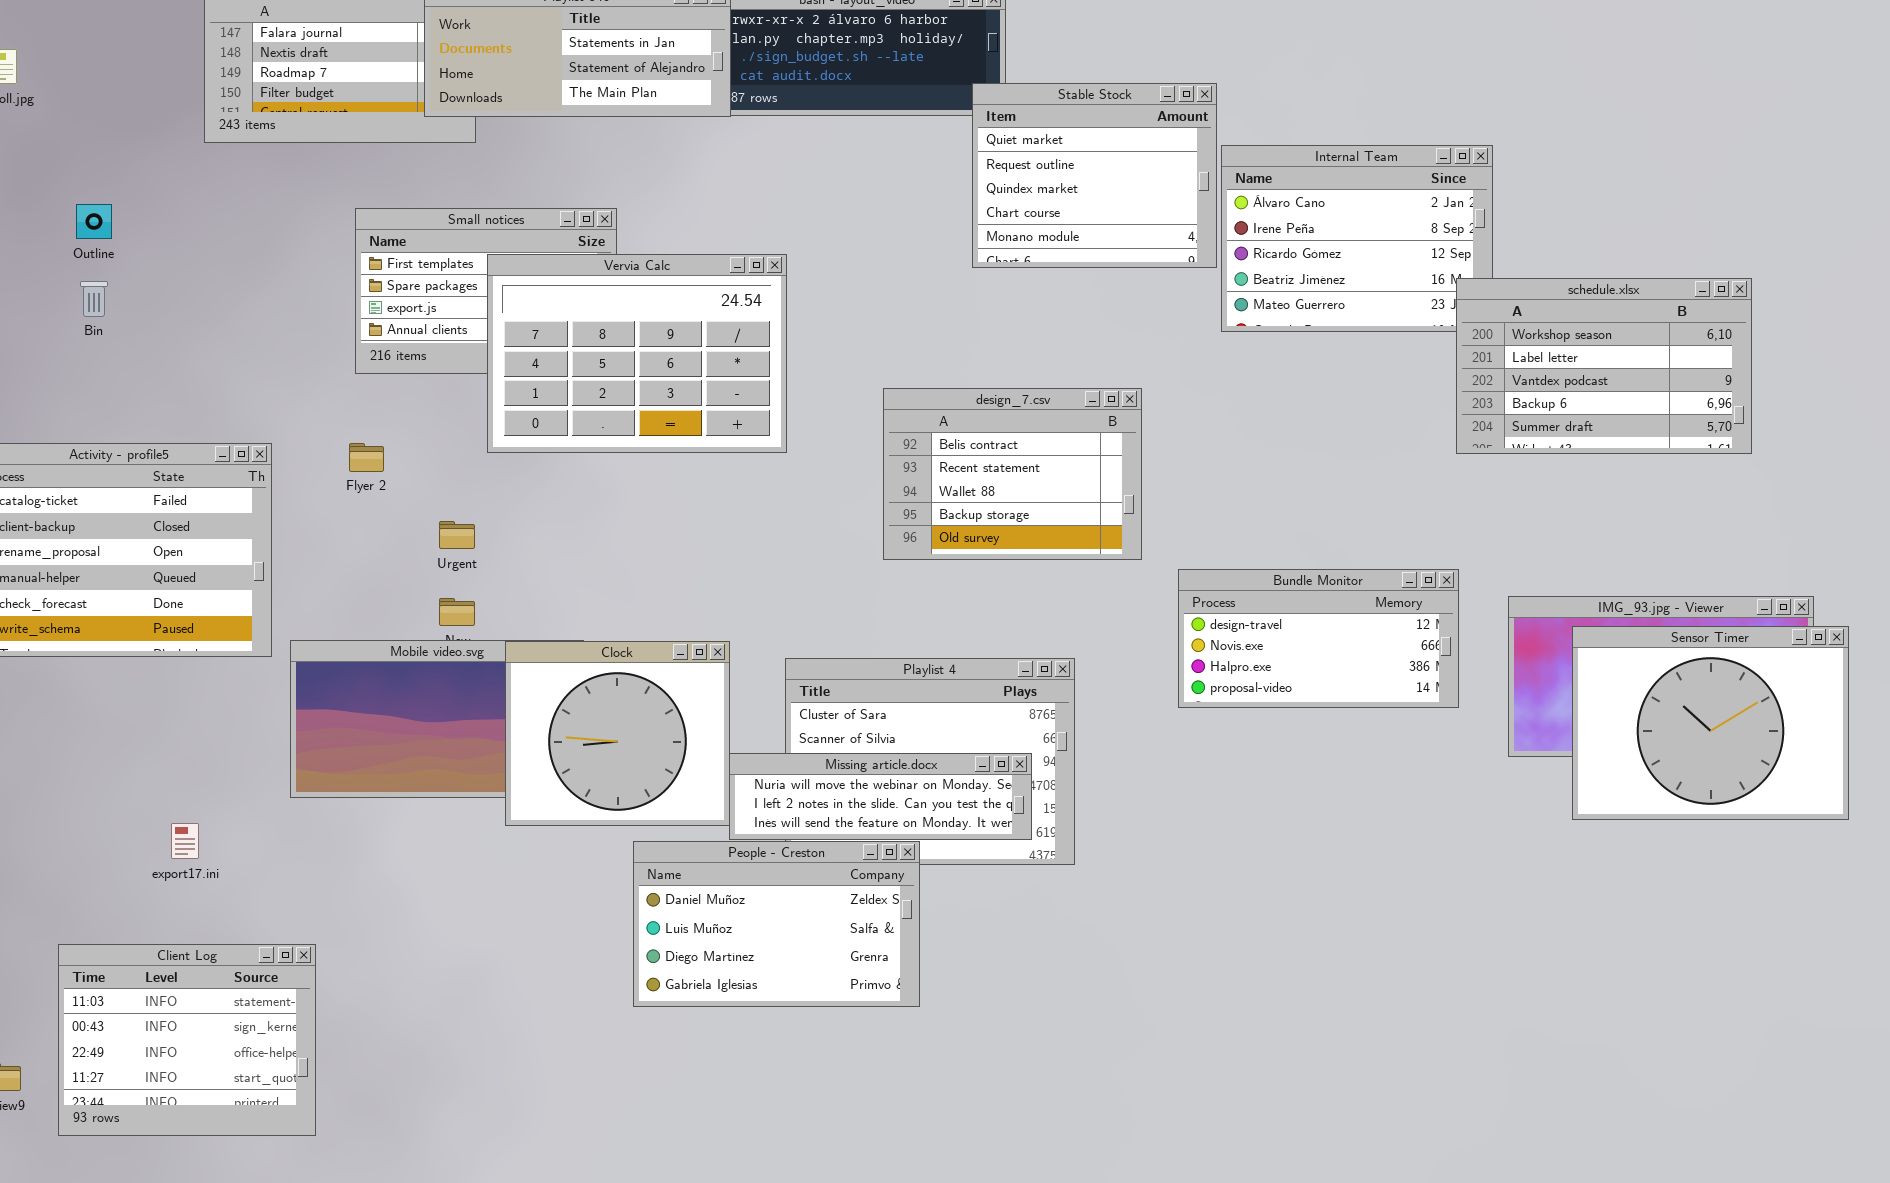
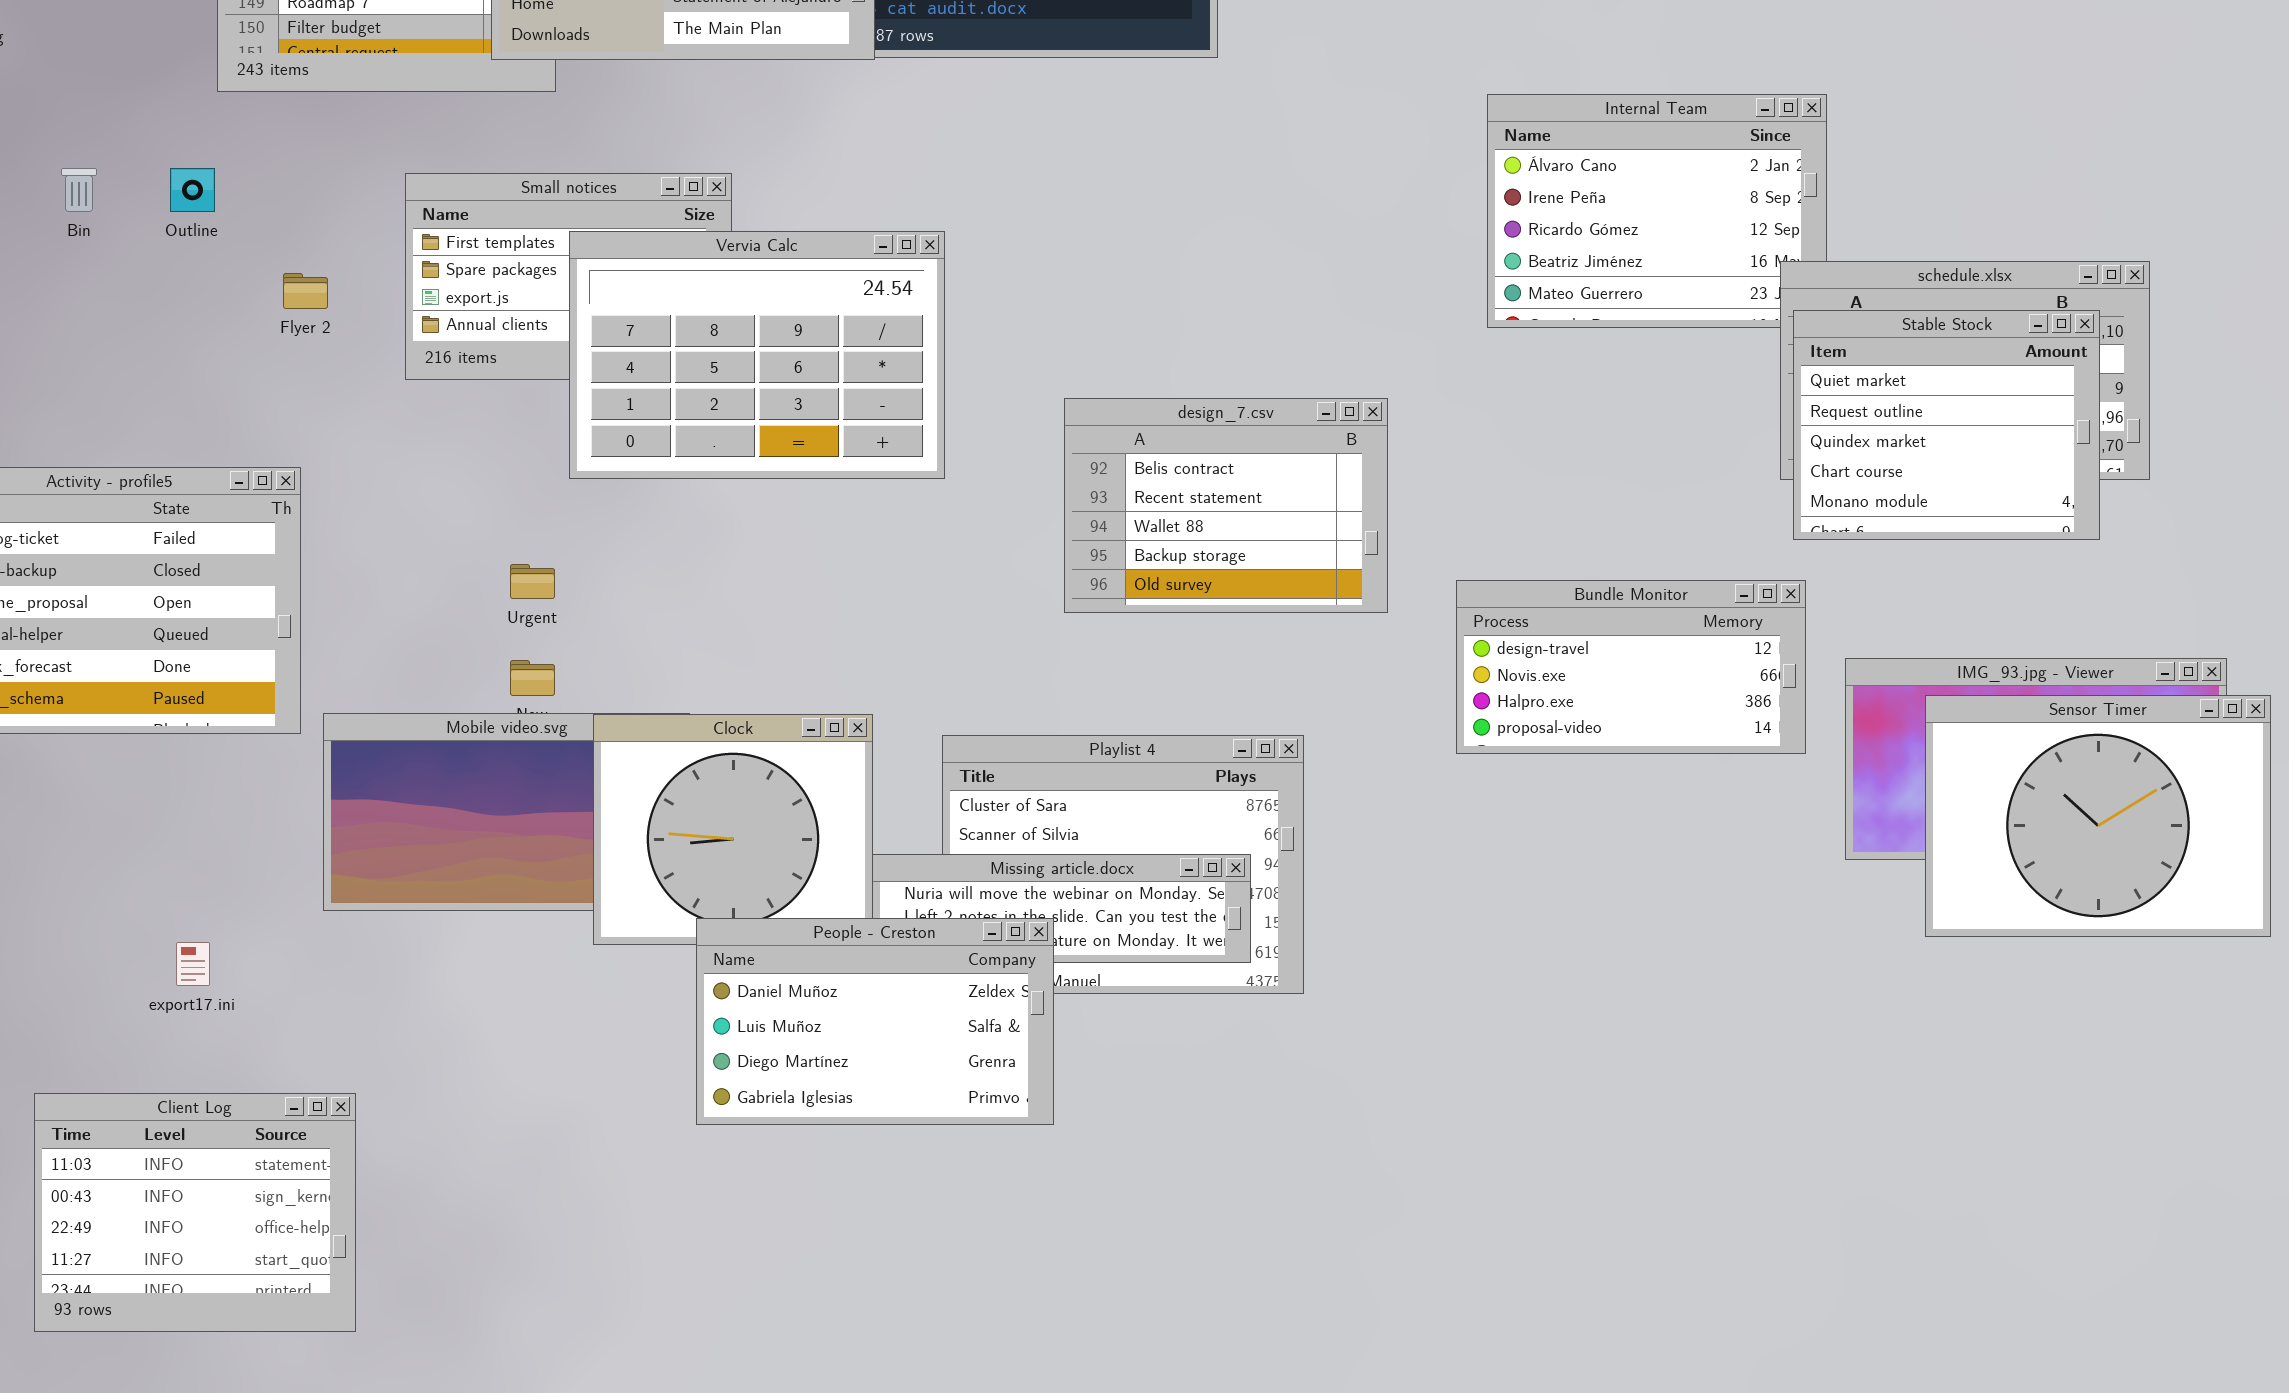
Stable Stock: [972,83,1217,268] -> [1793,310,2100,540], moved
Outline: [76,204,112,239] -> [170,168,215,212], moved
Bin: [80,281,108,317] -> [61,168,97,212], moved
Flyer 2: [349,443,384,472] -> [283,273,328,309], moved
Bundle Monitor: [1178,569,1459,708] -> [1456,580,1806,754], moved
People - Creston: [633,841,920,1007] -> [696,918,1054,1125], moved

